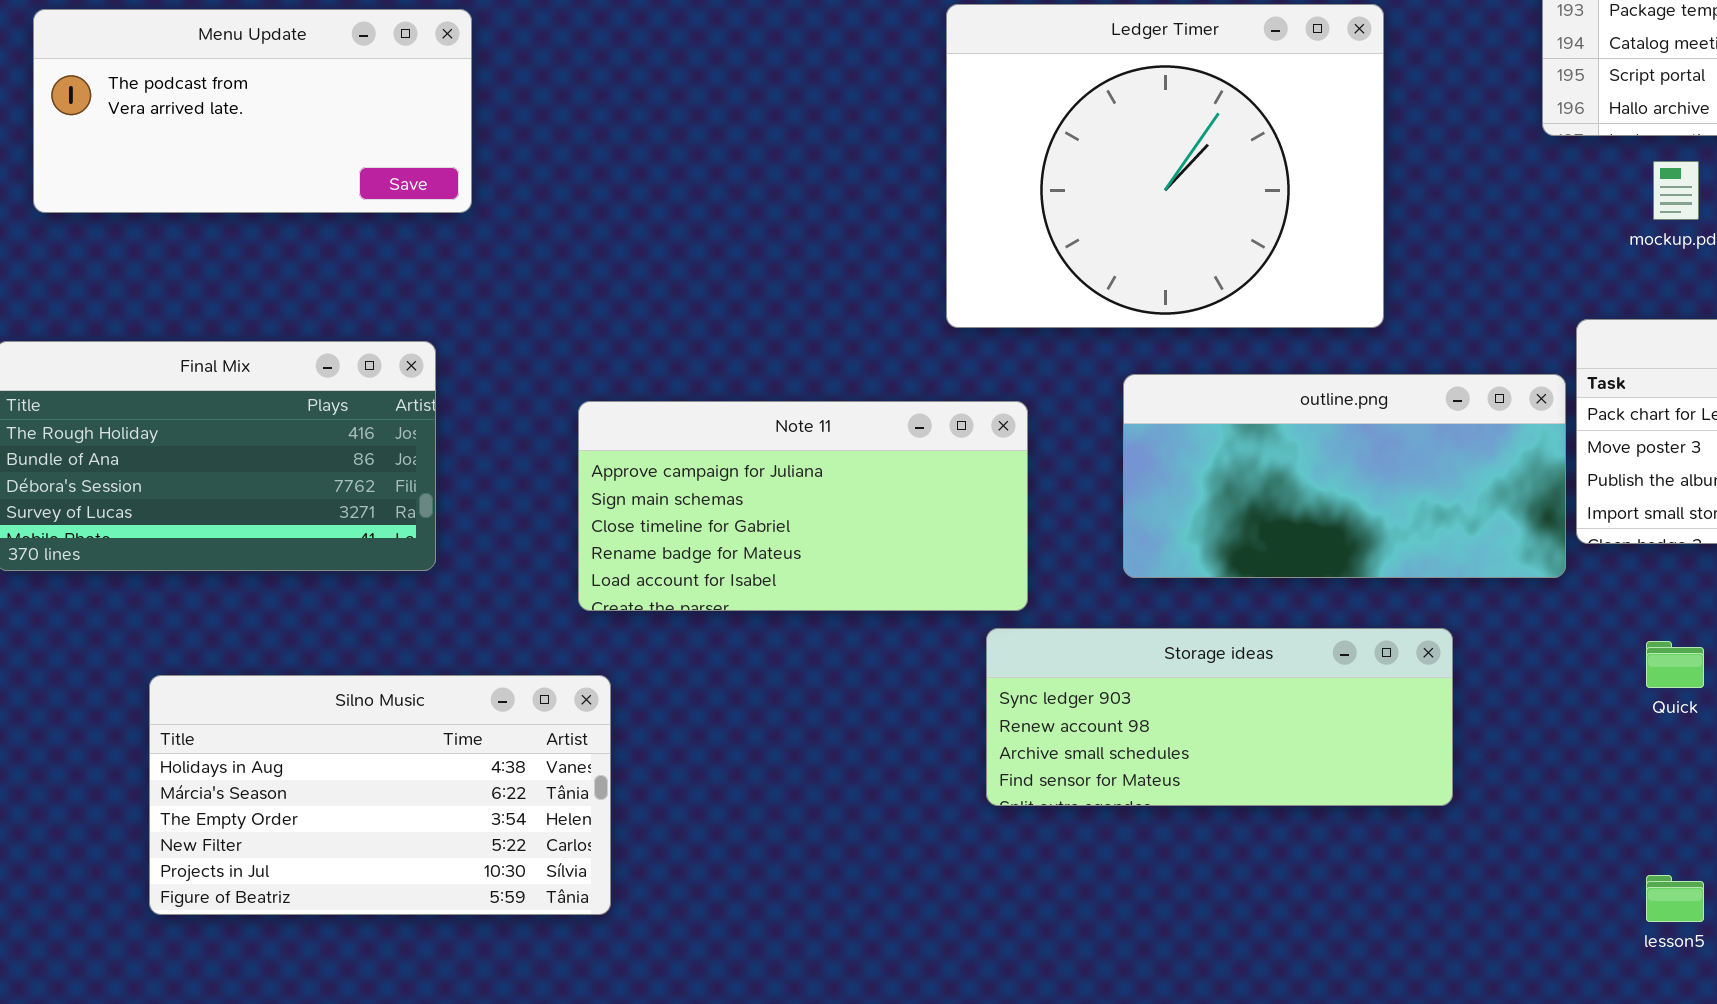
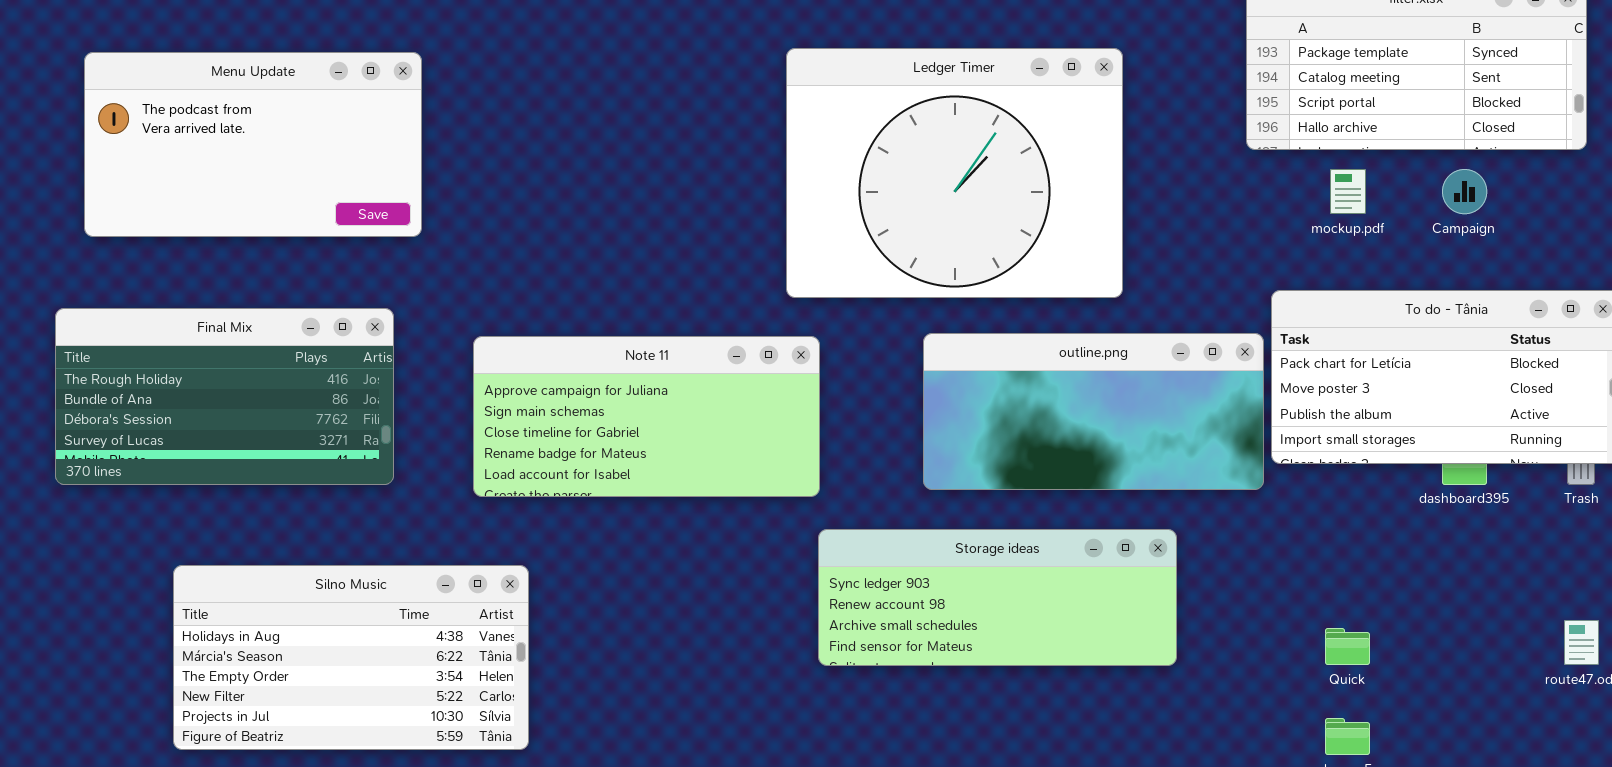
Menu Update: [33,9,472,213] -> [84,52,422,237], resized
Note 11: [578,401,1028,611] -> [473,336,820,497], moved
Quick: [1646,641,1704,688] -> [1325,628,1370,665], moved

